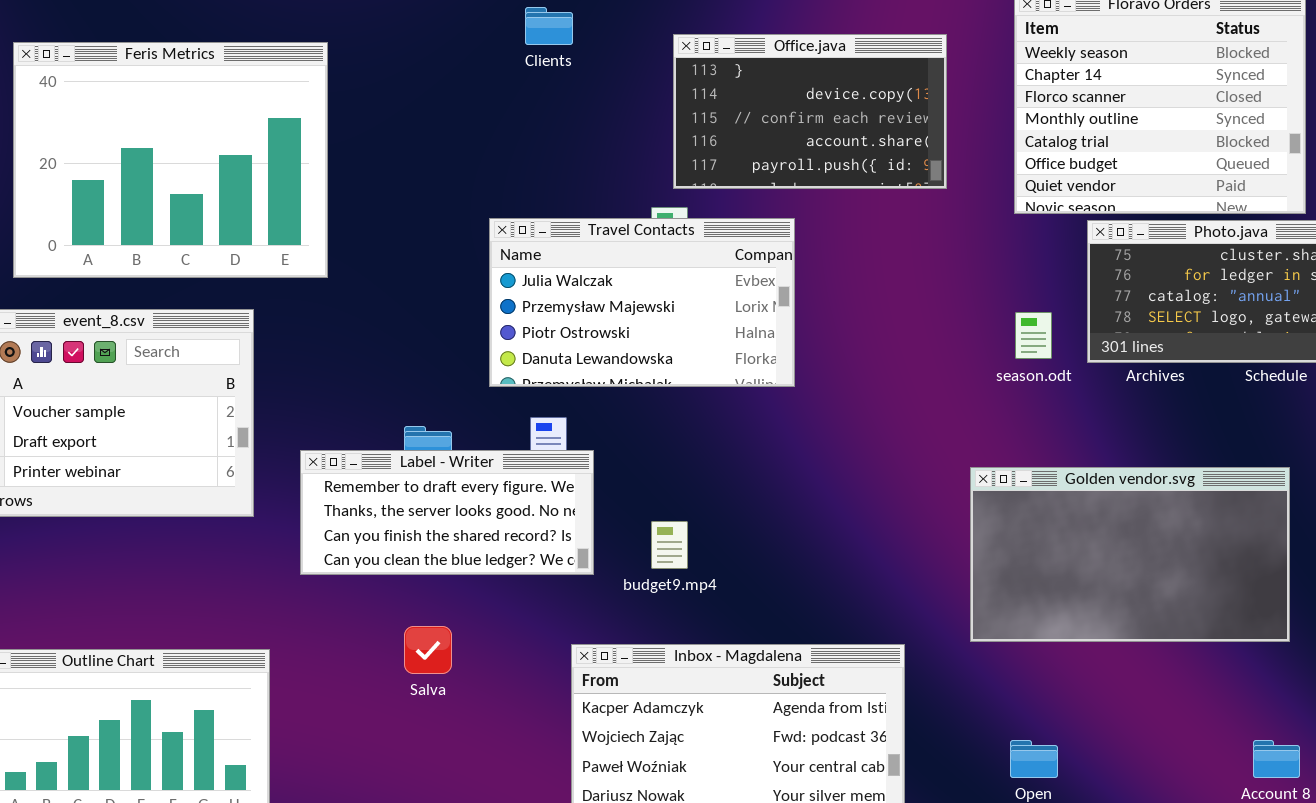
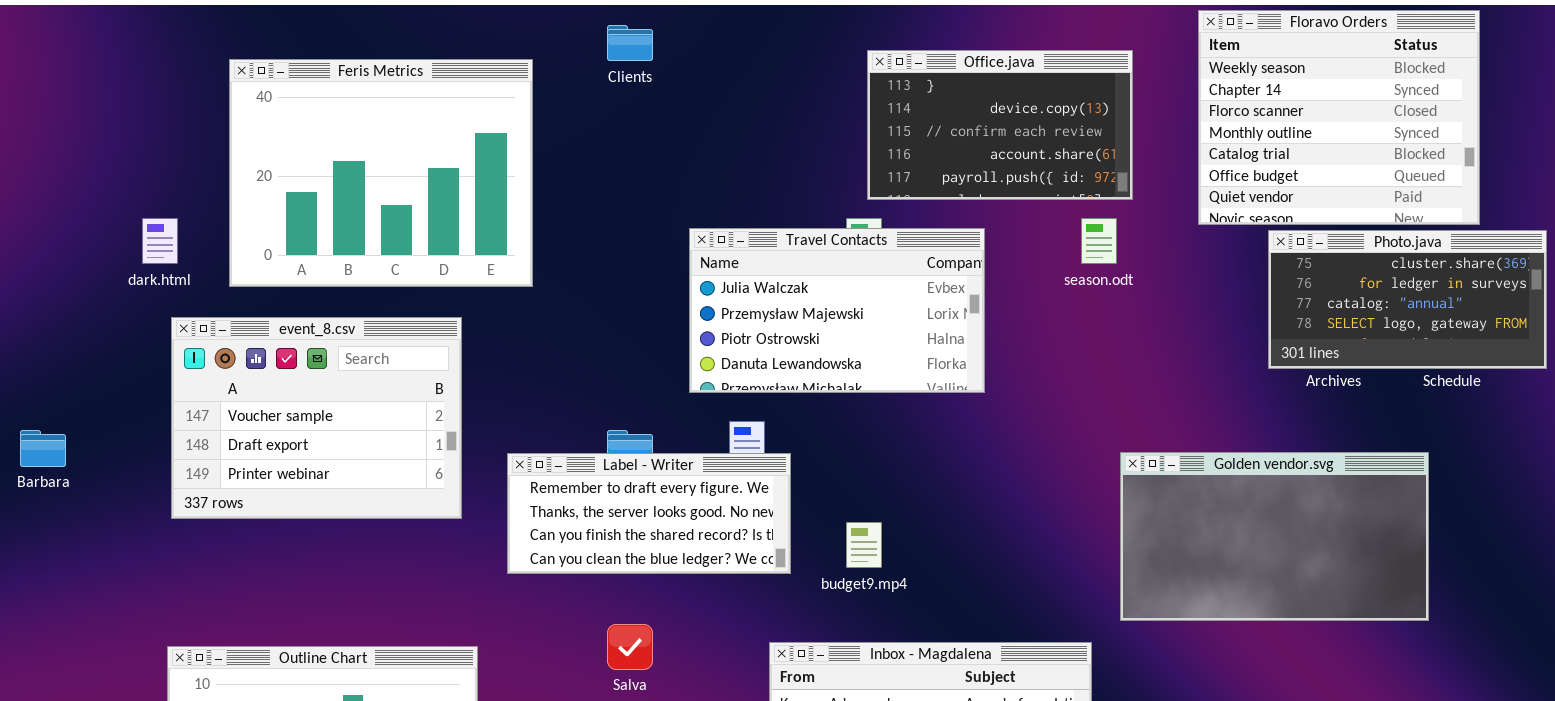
Clients: [525,7,573,45] -> [607,25,653,61], moved
season.odt: [1015,312,1052,359] -> [1081,218,1117,264], moved
Golden vendor.svg: [970,467,1290,642] -> [1120,452,1429,621], moved

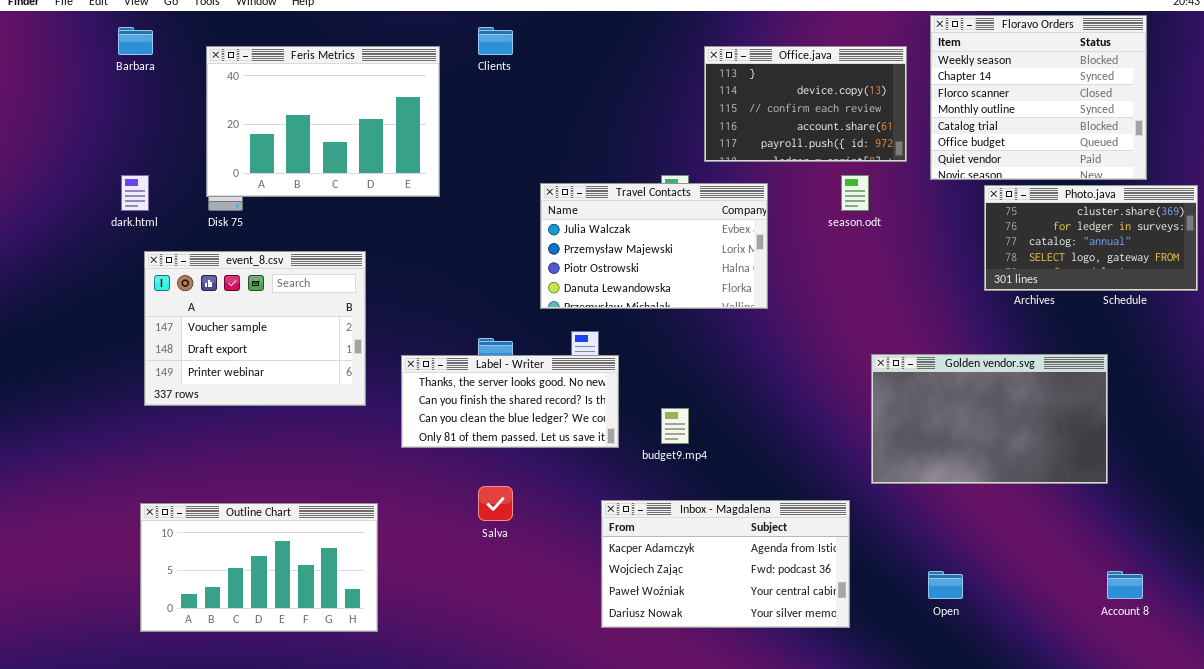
Office.java: [867,50,1133,200] -> [704,46,907,162], moved
Feris Metrics: [229,59,533,287] -> [206,46,440,197], moved, resized
Barbara: [20,430,66,467] -> [118,27,153,55], moved
Label - Writer: [507,453,791,574] -> [401,355,619,448], scrolled down 1 row

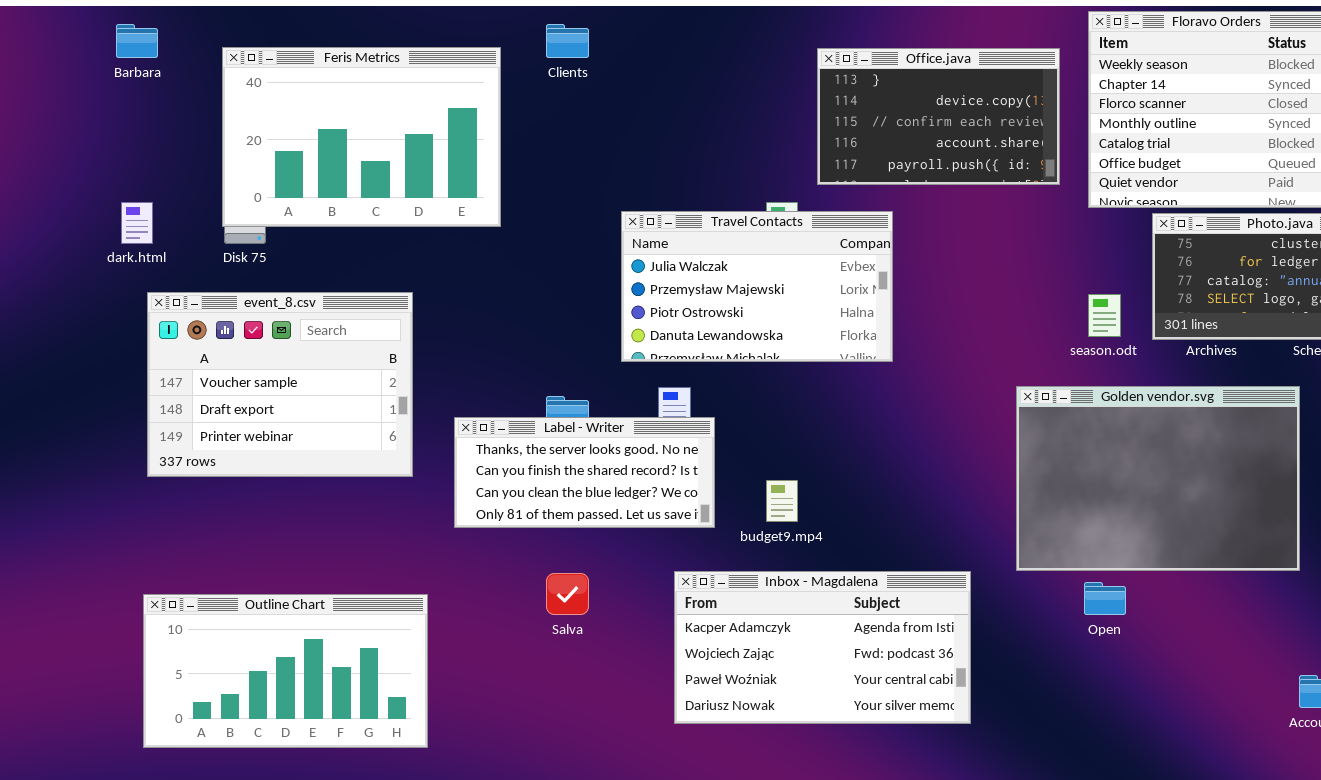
season.odt: [841,175,869,211] -> [1088,294,1121,337], moved
Golden vendor.svg: [871,354,1108,484] -> [1016,386,1300,571], resized
Inbox - Magdalena: [601,500,850,628] -> [674,571,971,724], moved
Open: [928,571,963,599] -> [1084,582,1126,615], moved

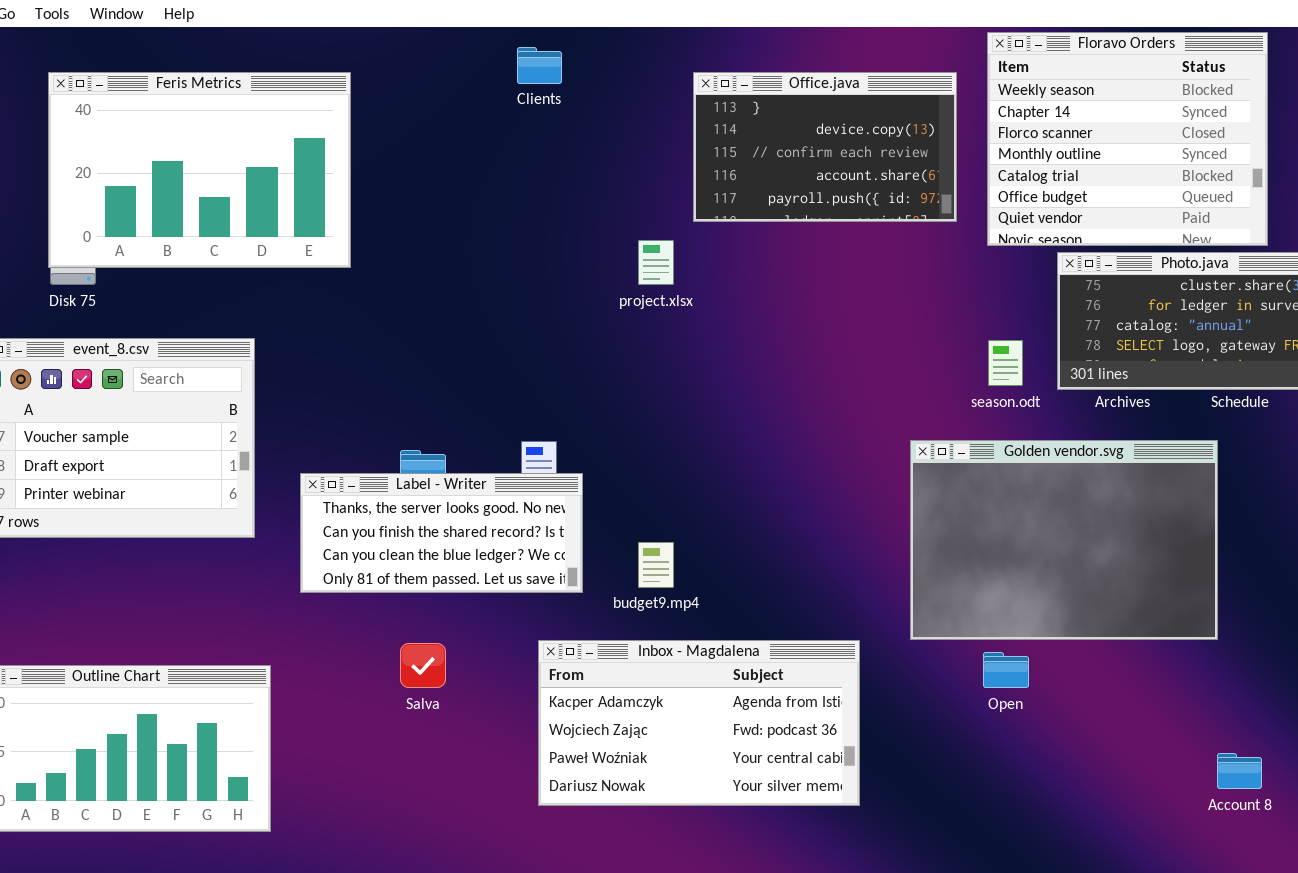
Clients: [546,24,589,58] -> [517,47,562,84], moved
Travel Contacts: [621,211,893,362] -> none, closed

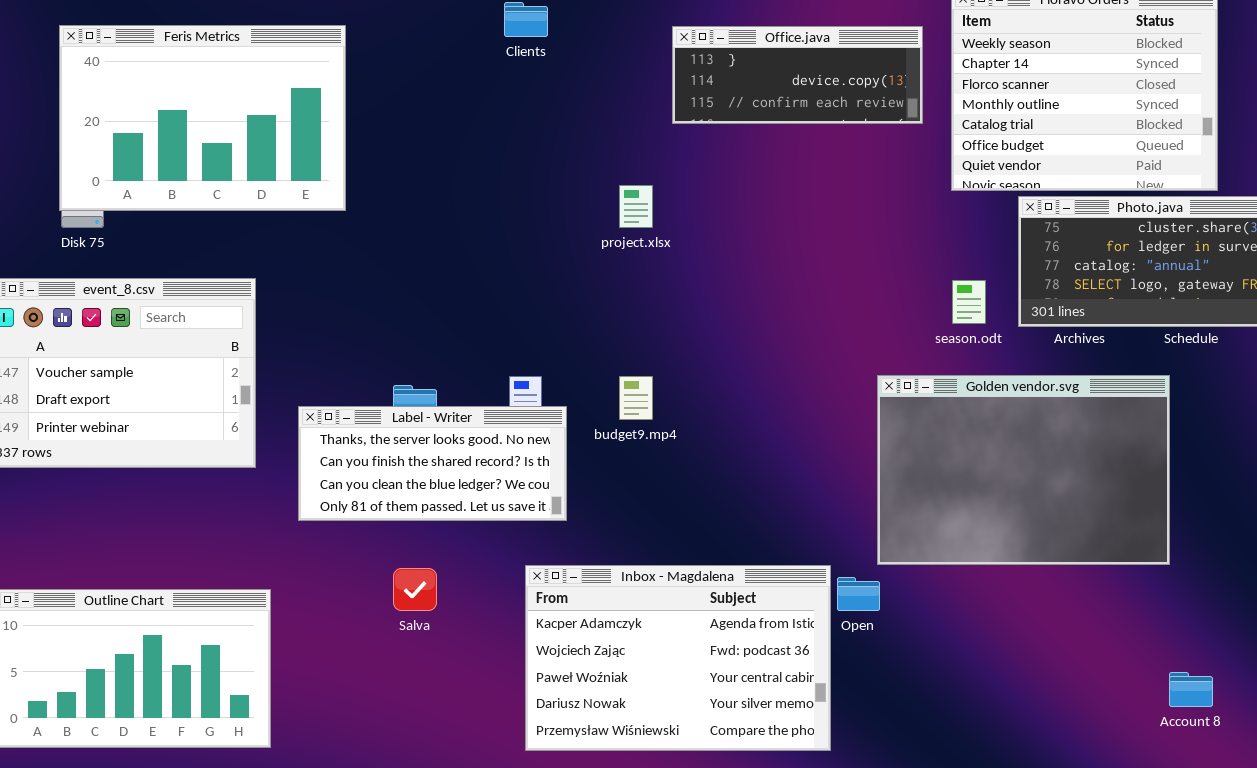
Office.java: [693,72,957,222] -> [672,26,923,124], resized
budget9.mp4: [638,542,674,588] -> [619,376,653,420], moved
Inbox - Magdalena: [538,640,860,806] -> [525,565,831,751], resized
Open: [983,652,1029,688] -> [837,577,880,611], moved

